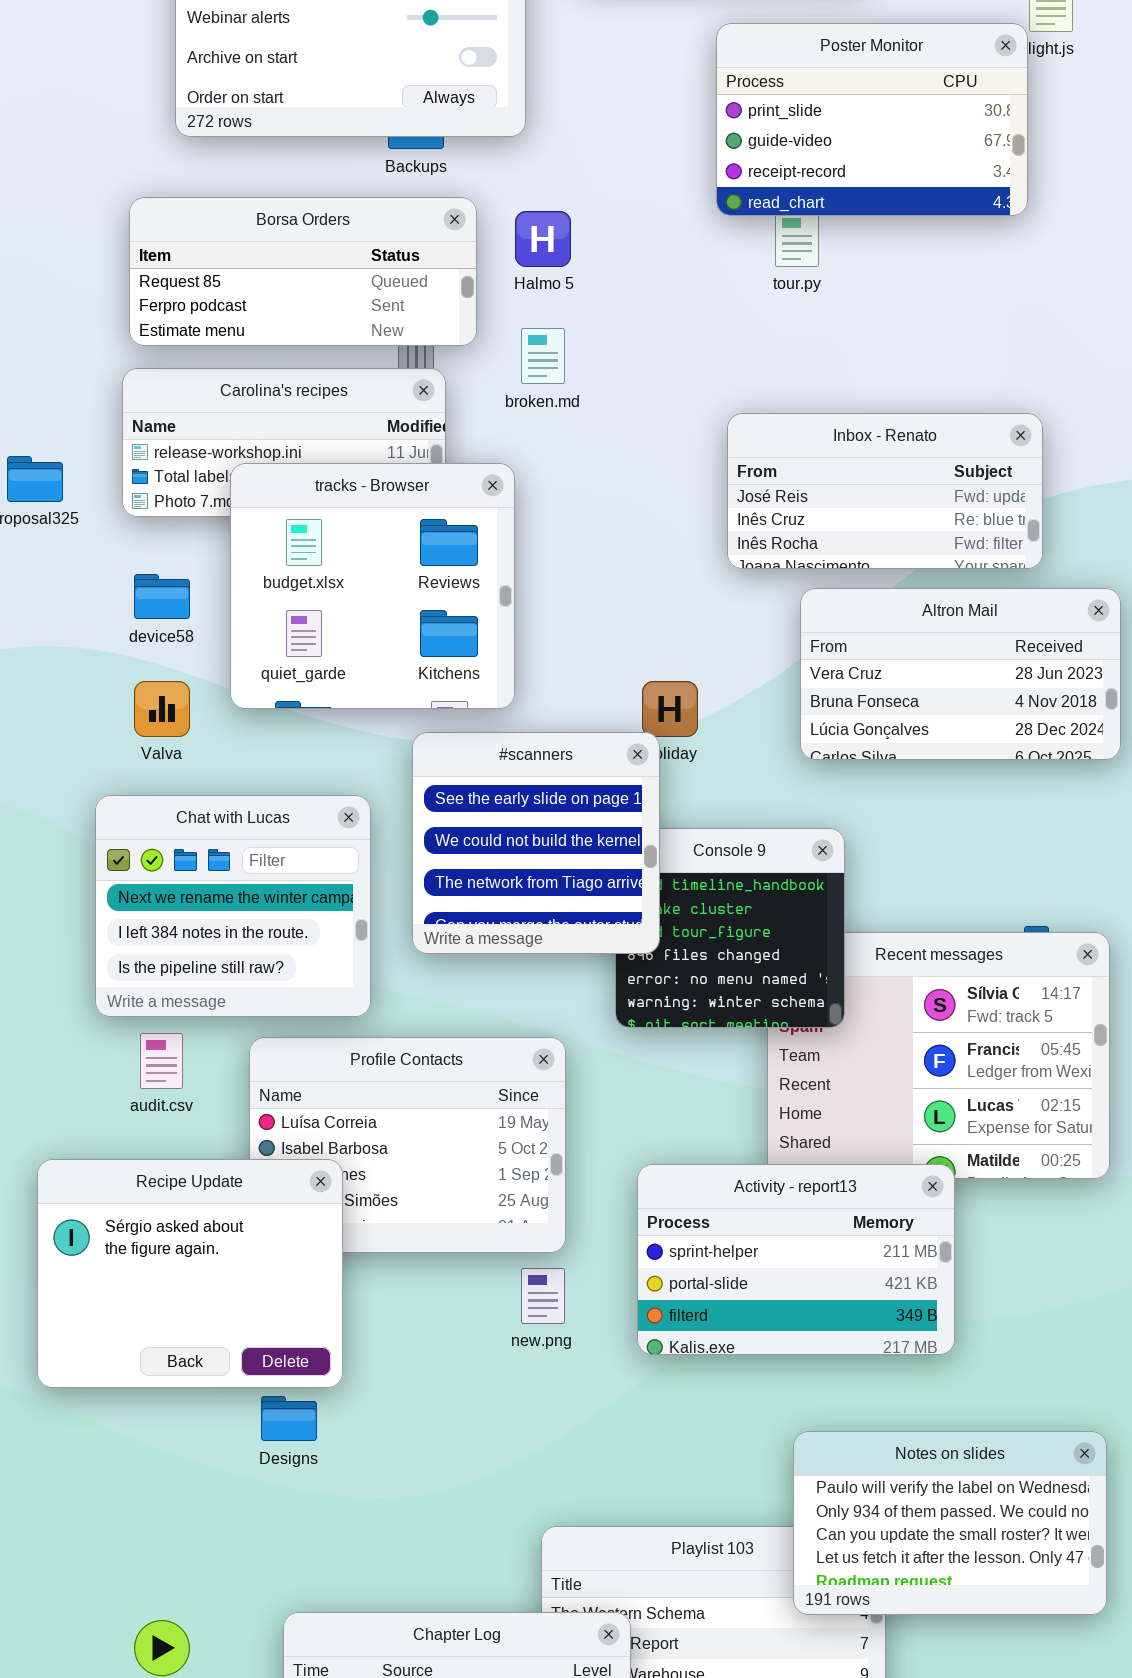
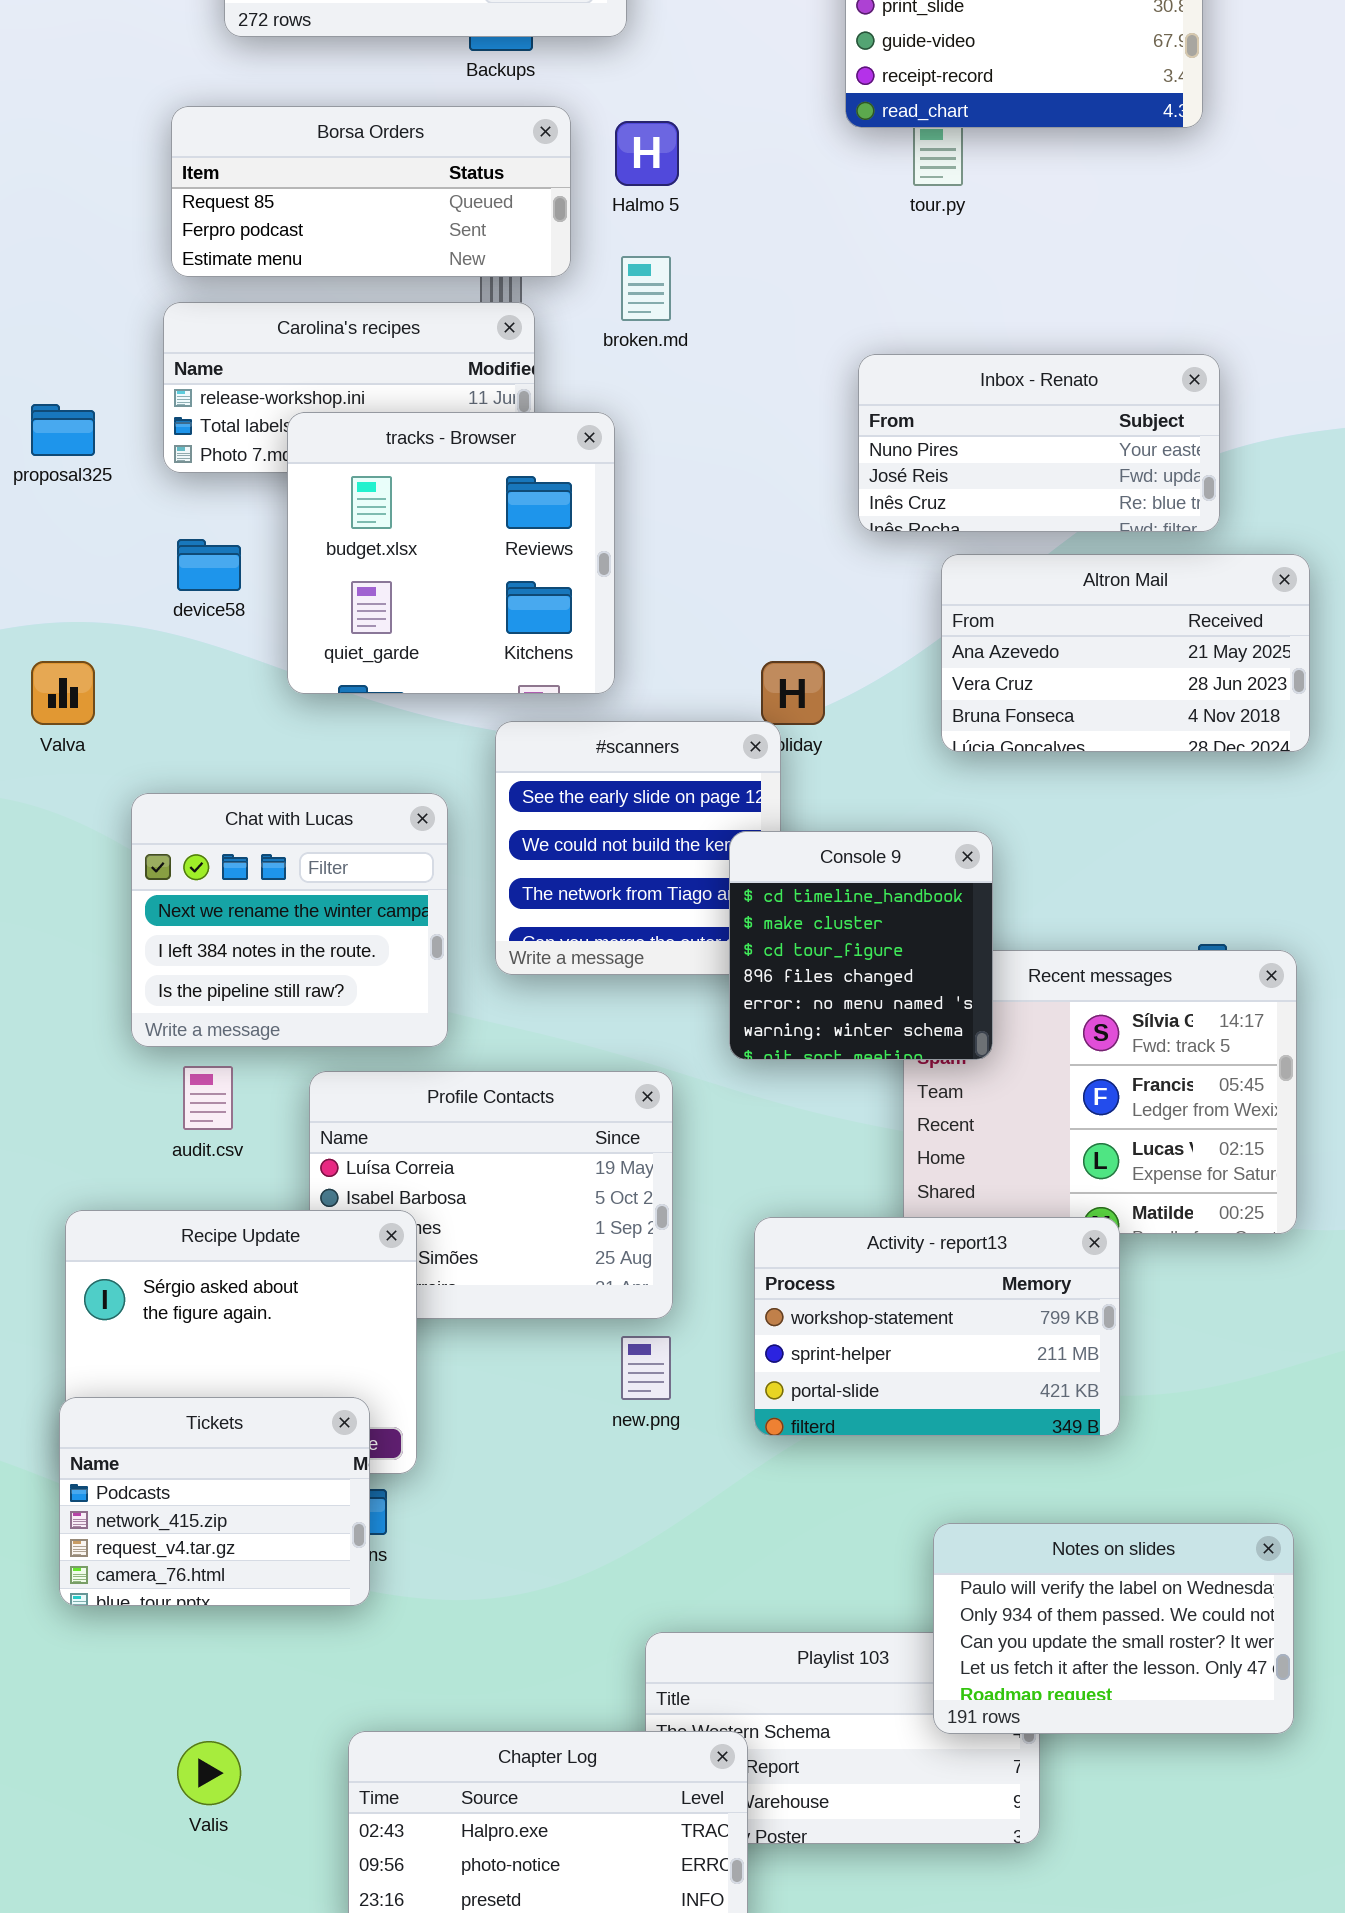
Inbox - Renato: [727,413,1043,569] -> [858,354,1220,532], scrolled up 1 row
Altron Mail: [800,588,1121,760] -> [941,554,1310,752], scrolled up 1 row
Valva: [134,681,190,737] -> [31,661,95,725], moved
Console 9: [615,828,845,1028] -> [729,831,993,1060], raised
Activity - report13: [637,1164,955,1355] -> [754,1217,1120,1436], scrolled up 1 row
Tickets: none -> [59,1397,370,1606], opened

